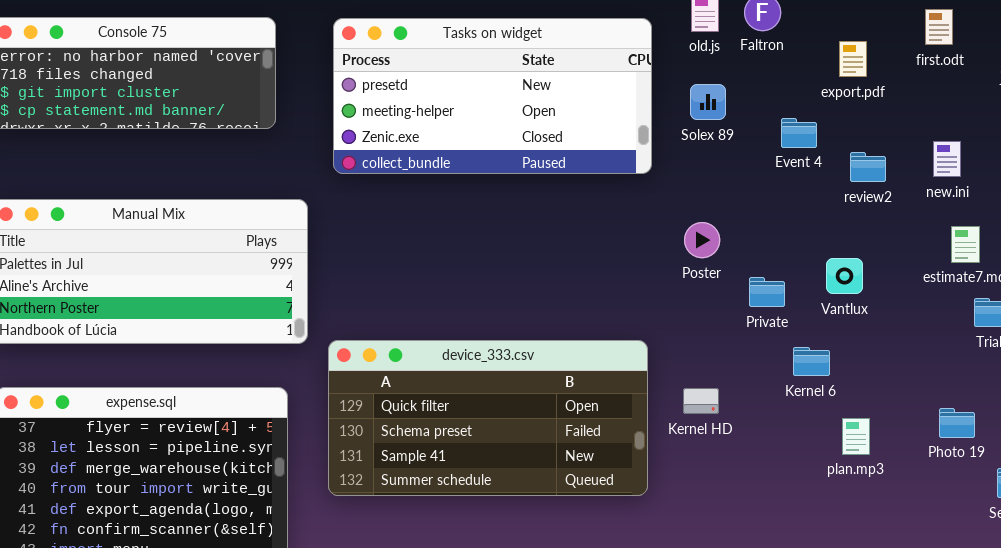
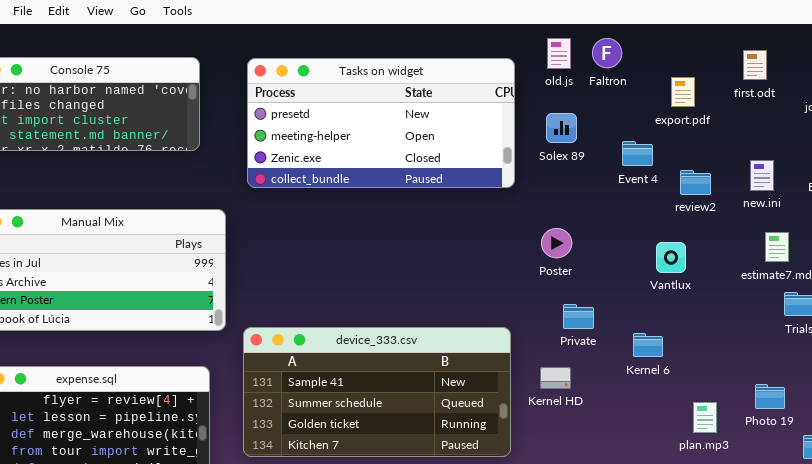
Vantlux: [826,258,863,294] -> [656,242,686,273], moved
Private: [749,277,785,307] -> [563,304,594,329], moved
device_333.csv: [328,340,648,496] -> [243,327,511,457], scrolled down 2 rows
plan.mp3: [842,418,870,455] -> [693,402,717,433], moved

